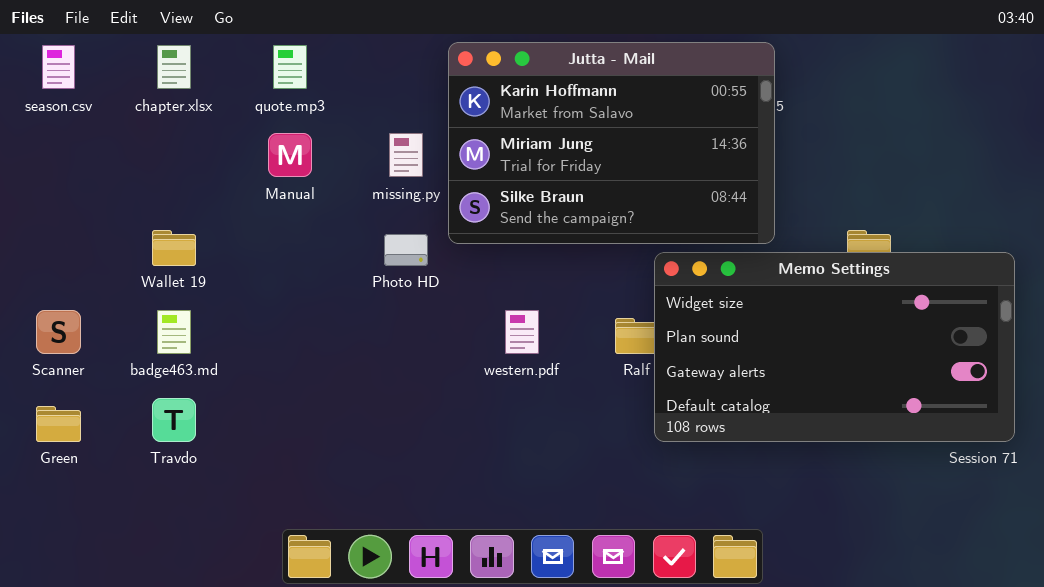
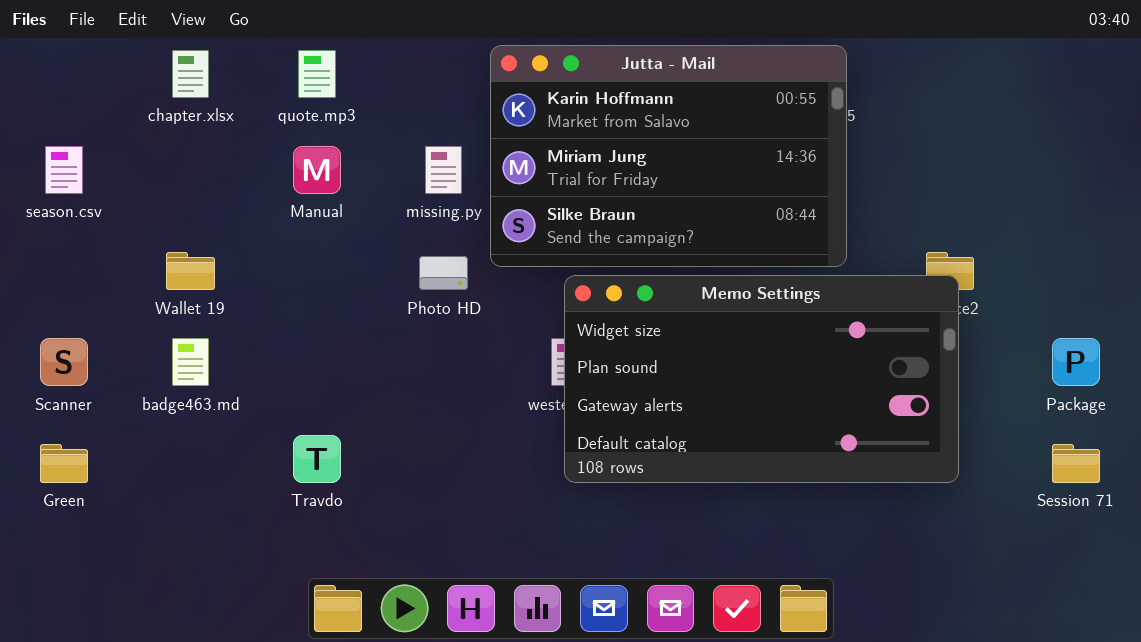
season.csv: [42,45,75,89] -> [45,146,83,194], moved
Memo Settings: [654,252,1015,442] -> [564,275,959,483], moved
Travdo: [152,398,196,442] -> [293,435,341,483], moved

